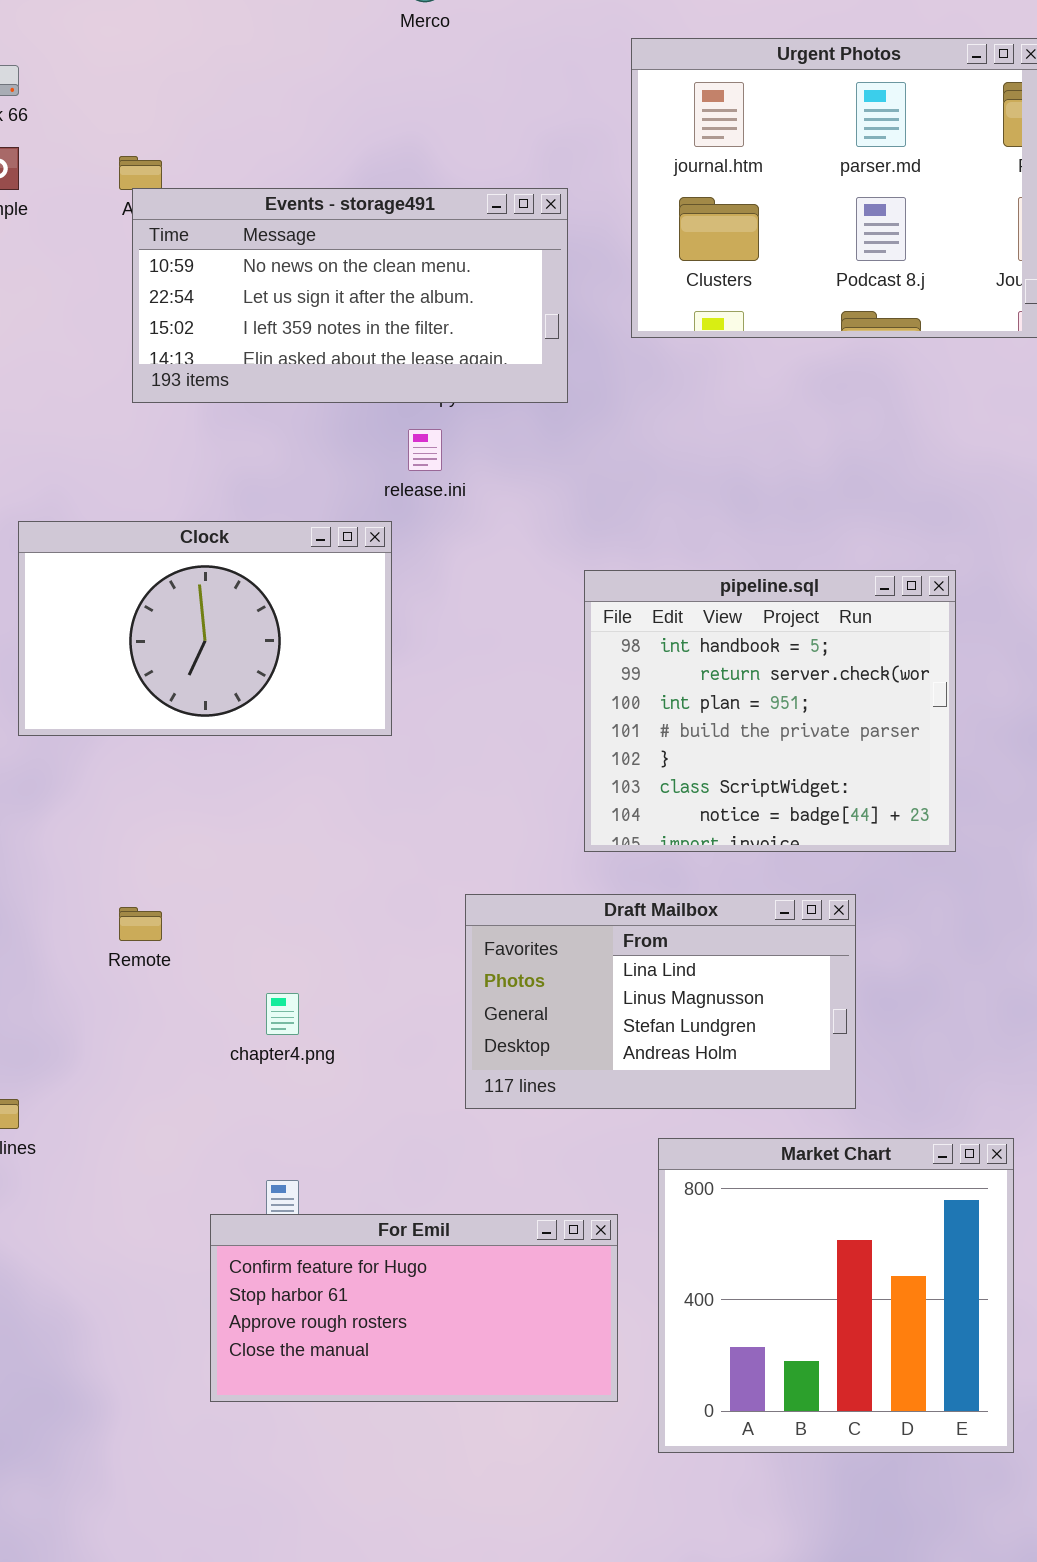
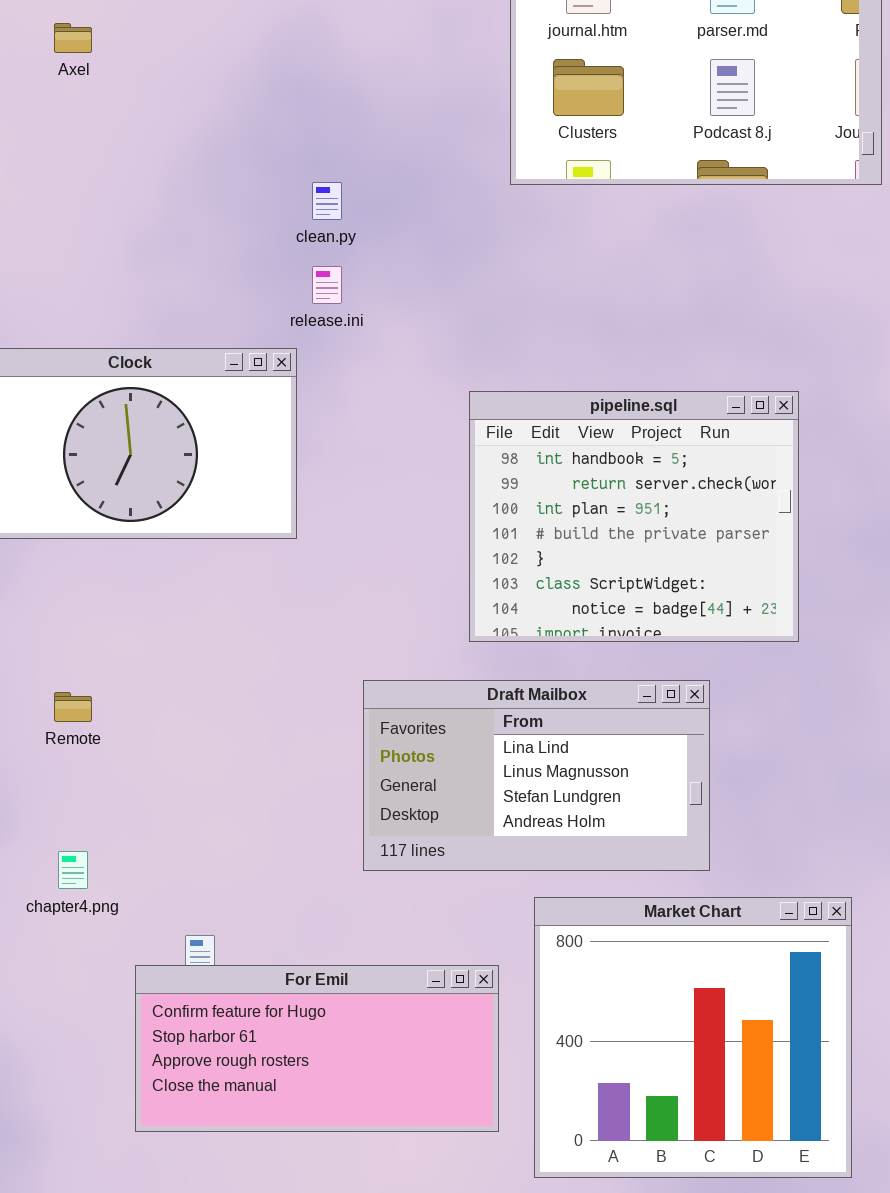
Events - storage491: [132,188,568,403] -> none, closed
chapter4.png: [266,993,299,1035] -> [58,851,88,889], moved

